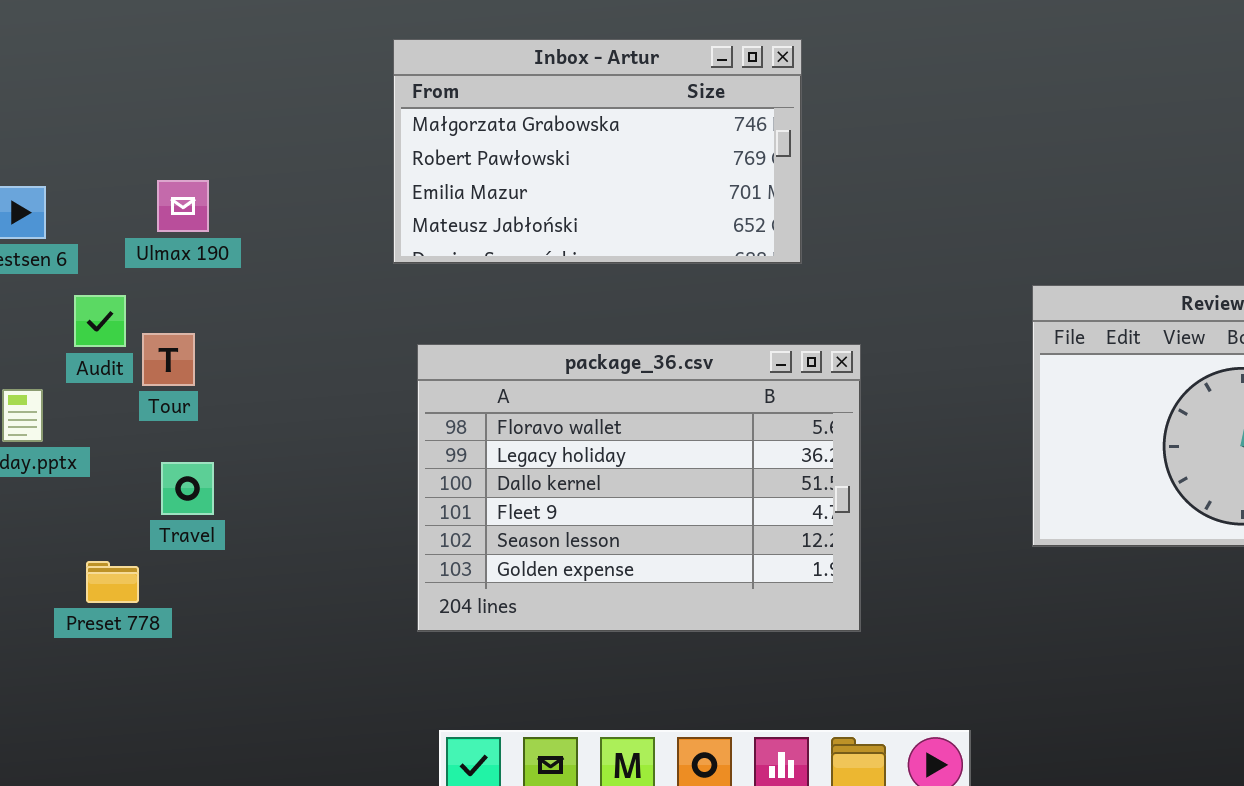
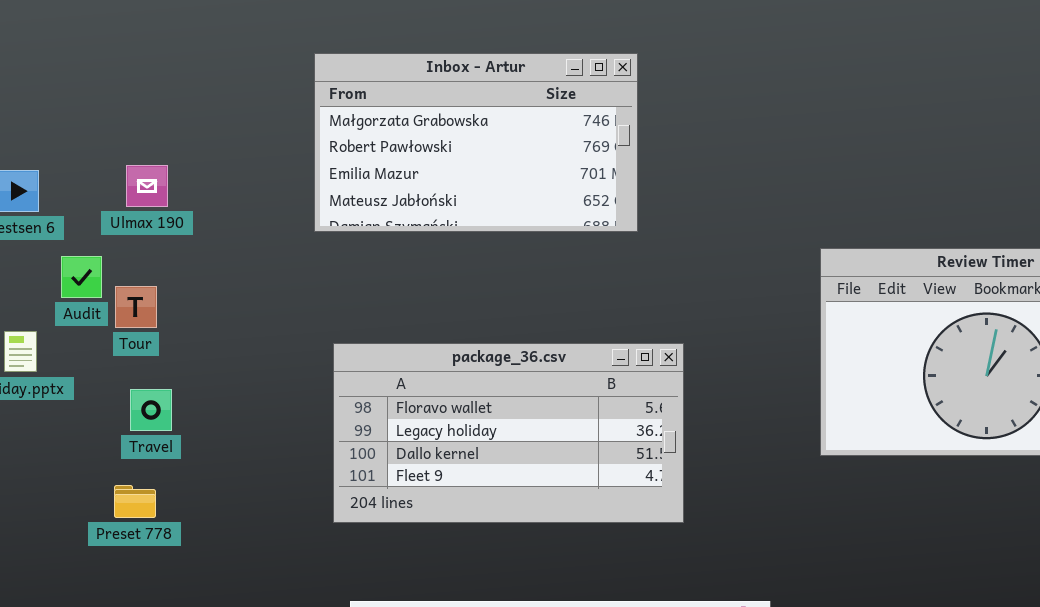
package_36.csv: [417,344,861,632] -> [333,343,684,523], resized
Preset 778: [86,561,139,603] -> [114,485,156,518], moved

